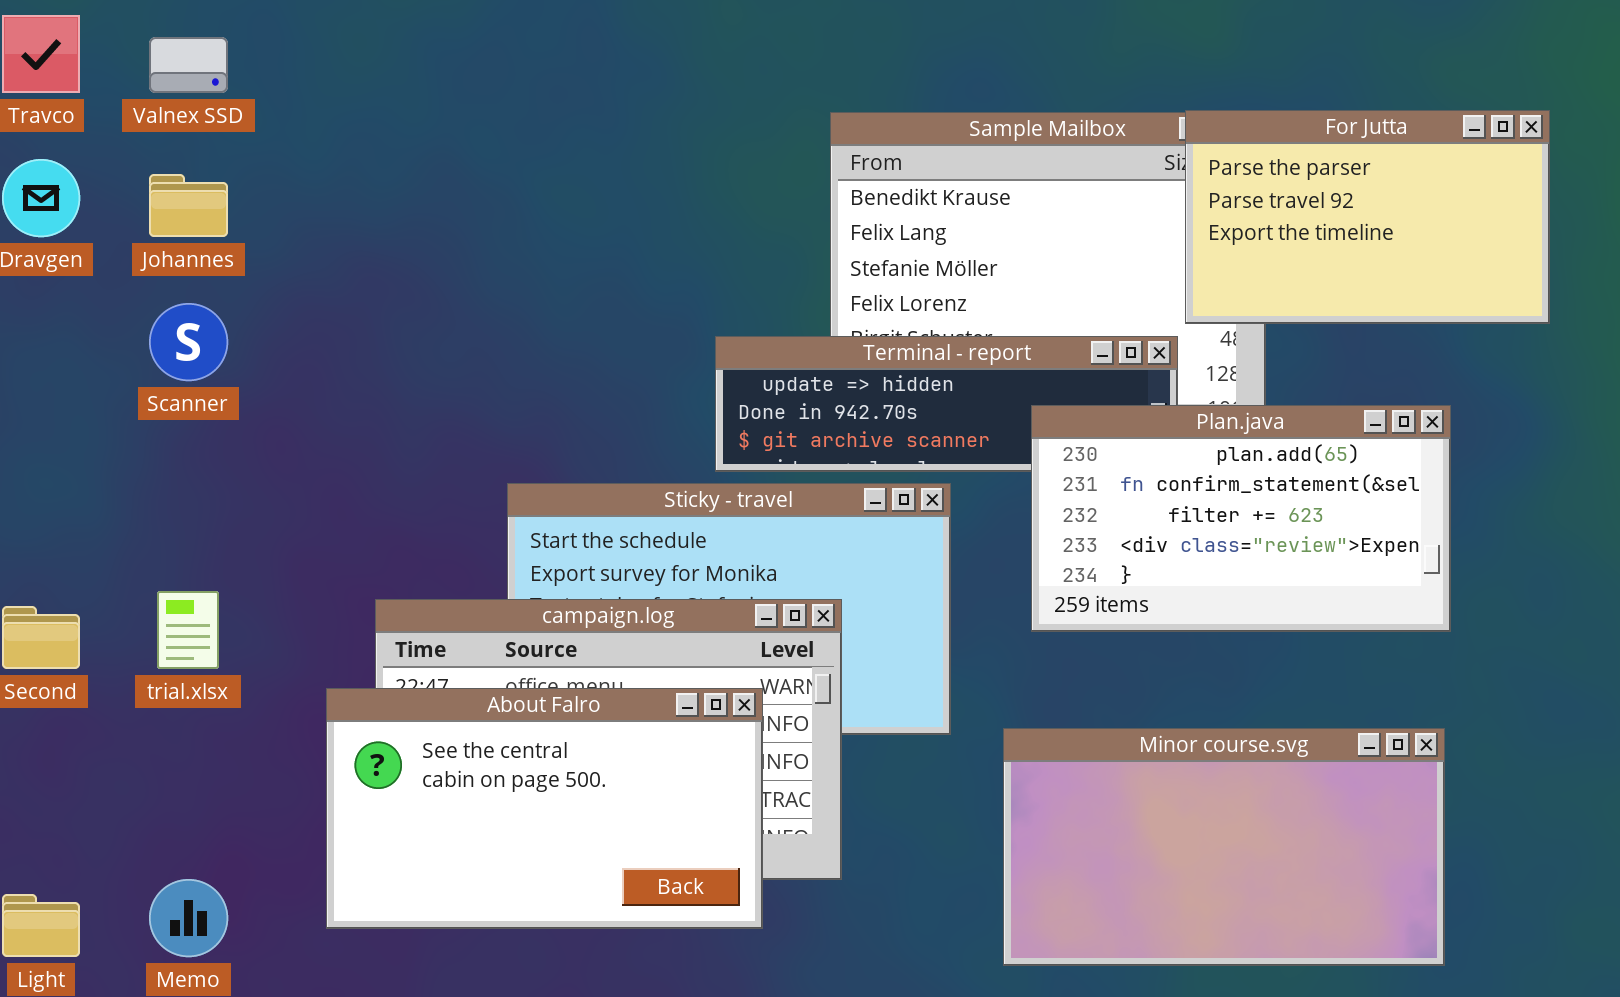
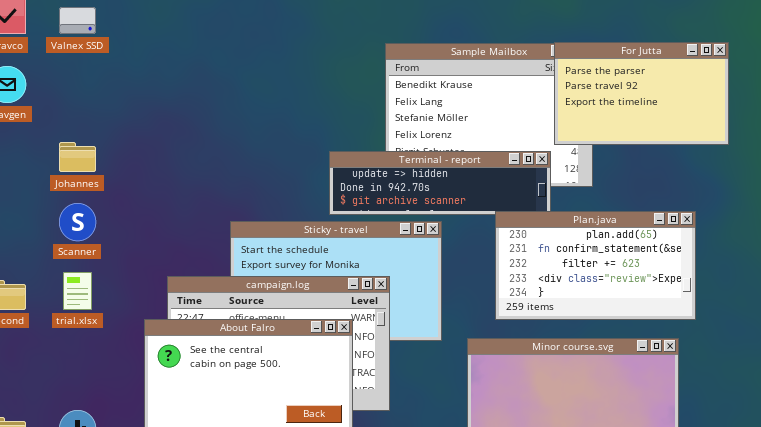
Johannes: [149,174,228,237] -> [59,142,96,172], moved
Scanner: [149,303,228,381] -> [59,203,96,241], moved
Plan.java: [1031,405,1451,632] -> [495,211,696,320], moved

